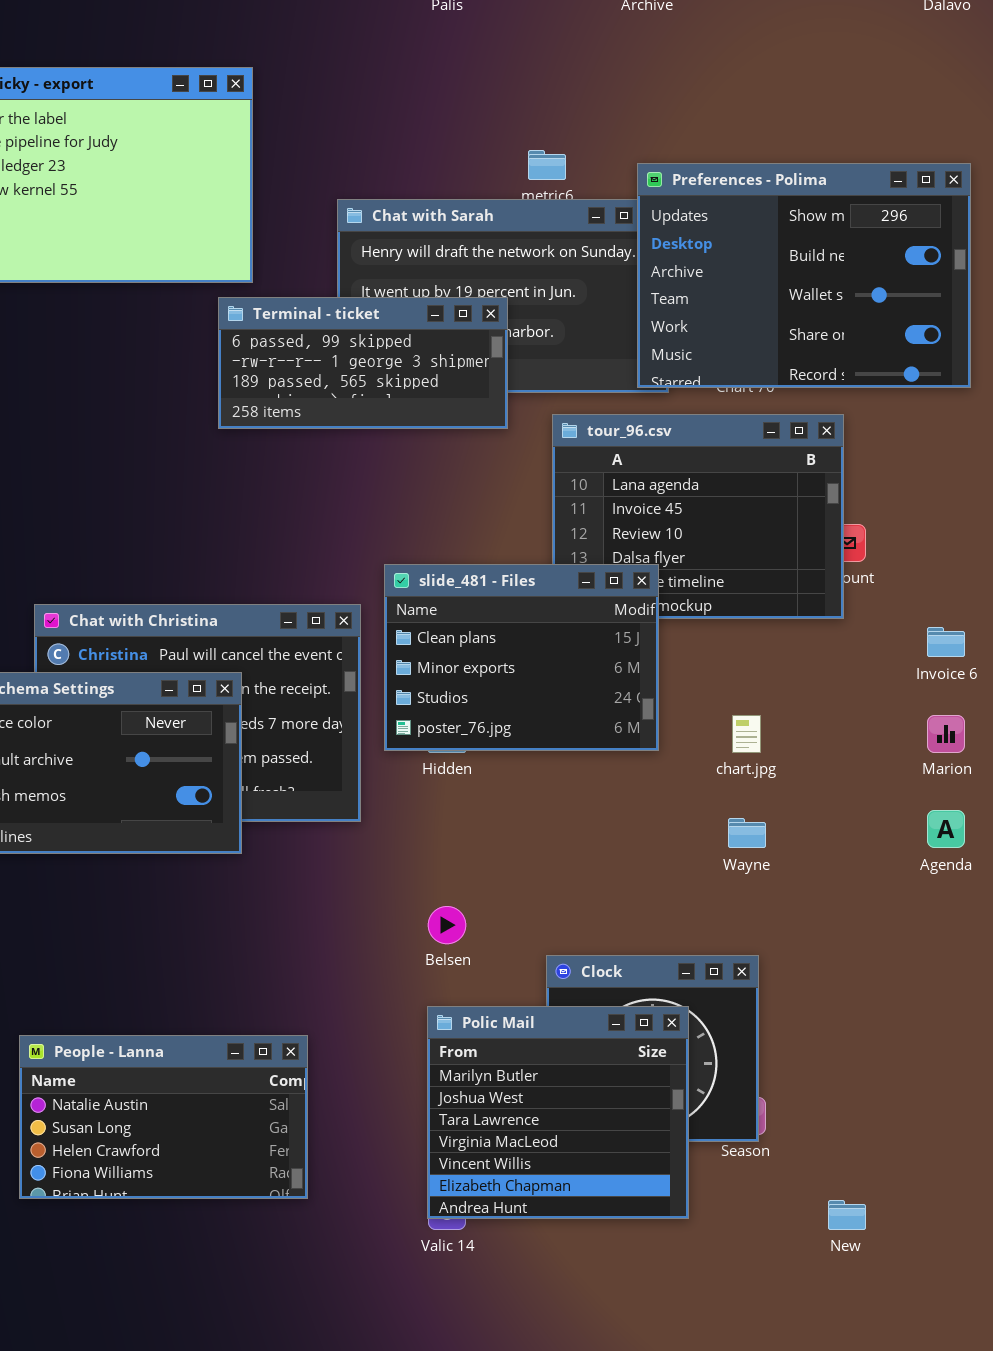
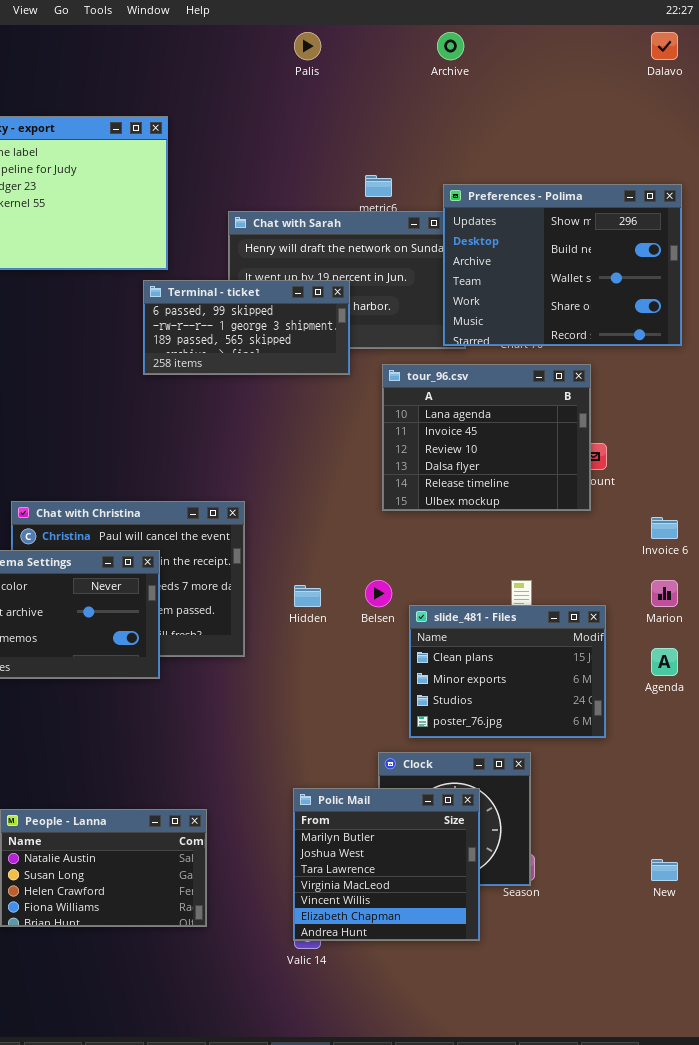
slide_481 - Files: [384,564,659,751] -> [409,605,606,738], moved
Belsen: [428,906,466,944] -> [365,580,392,607], moved
New: [828,1200,866,1230] -> [651,859,678,881], moved

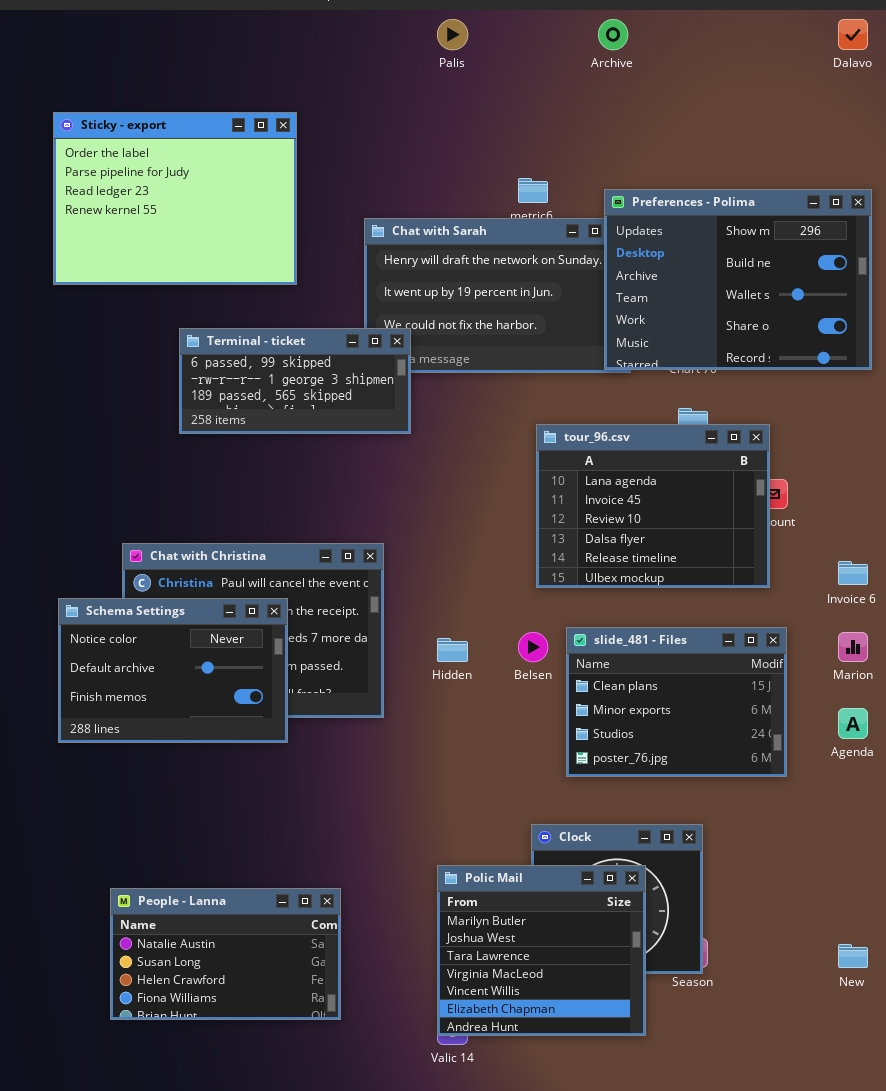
Terminal - ticket: [143,280,350,375] -> [179,328,411,434], moved
tour_96.csv: [382,364,591,511] -> [536,424,770,588], moved
slide_481 - Files: [409,605,606,738] -> [566,627,787,777], moved

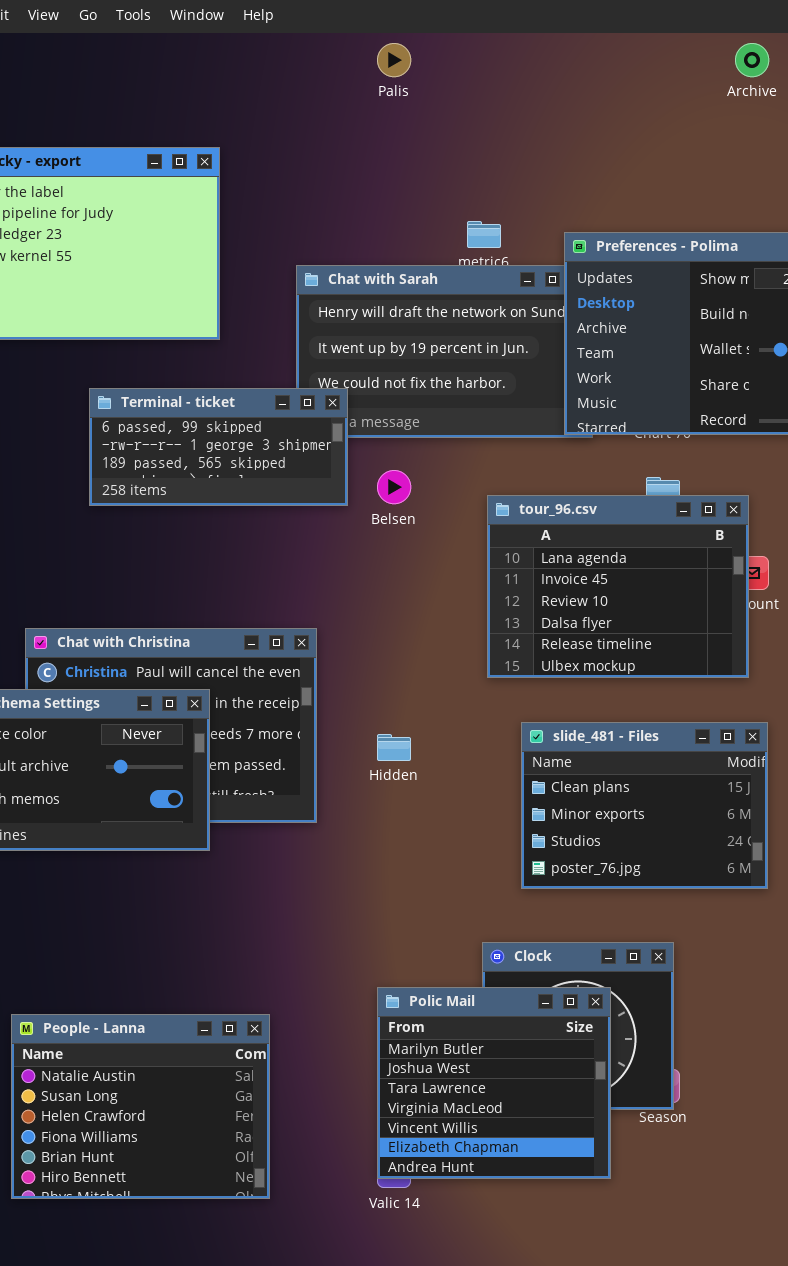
Archive: [598,19,628,50] -> [735,43,769,77], moved
Belsen: [518,632,548,662] -> [377,470,411,504], moved
People - Lanna: [110,888,341,1020] -> [11,1014,270,1199], resized

